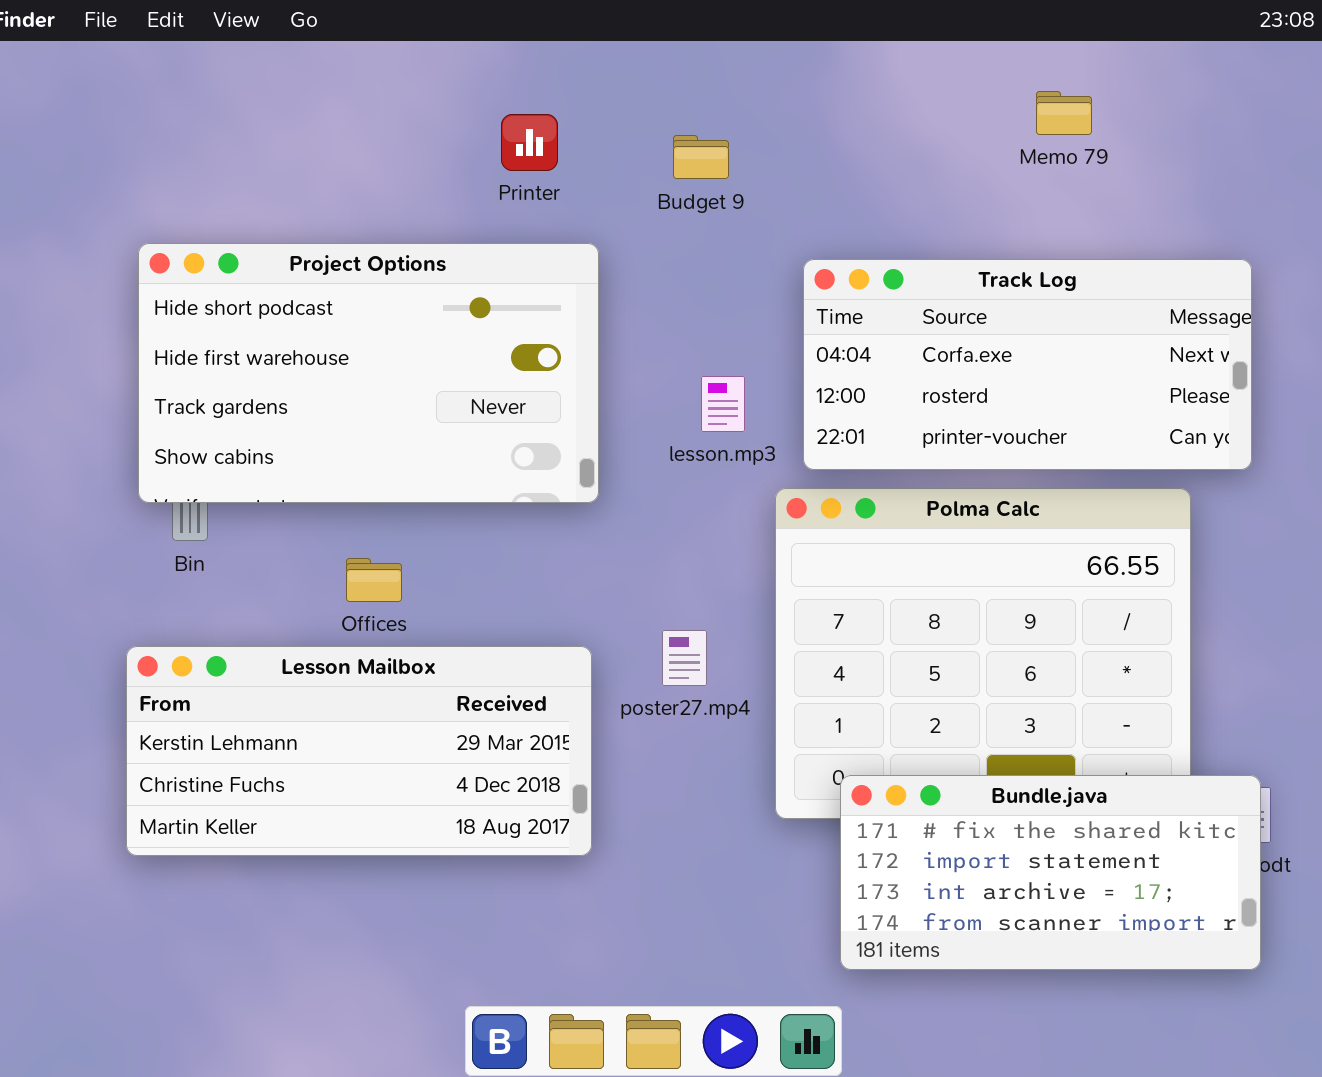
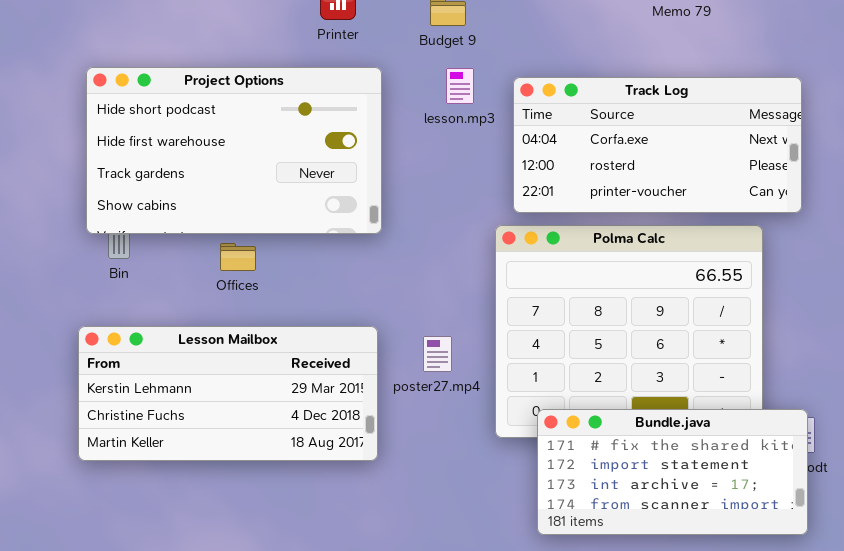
lesson.mp3: [701,376,745,432] -> [446,68,474,104], moved
Offices: [346,558,402,602] -> [220,243,256,271], moved
poster27.mp4: [662,630,707,686] -> [423,336,452,372], moved

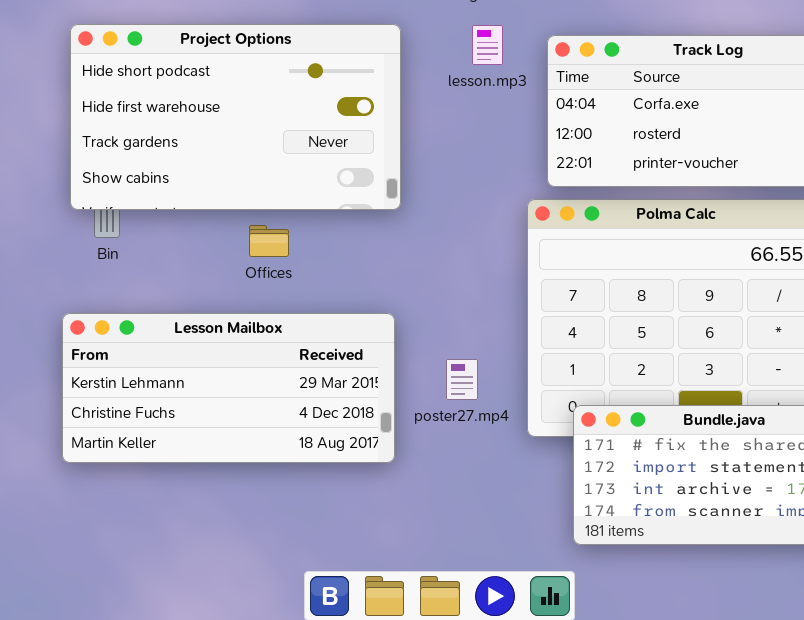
Offices: [220,243,256,271] -> [249,225,289,257], moved
poster27.mp4: [423,336,452,372] -> [446,359,478,400], moved

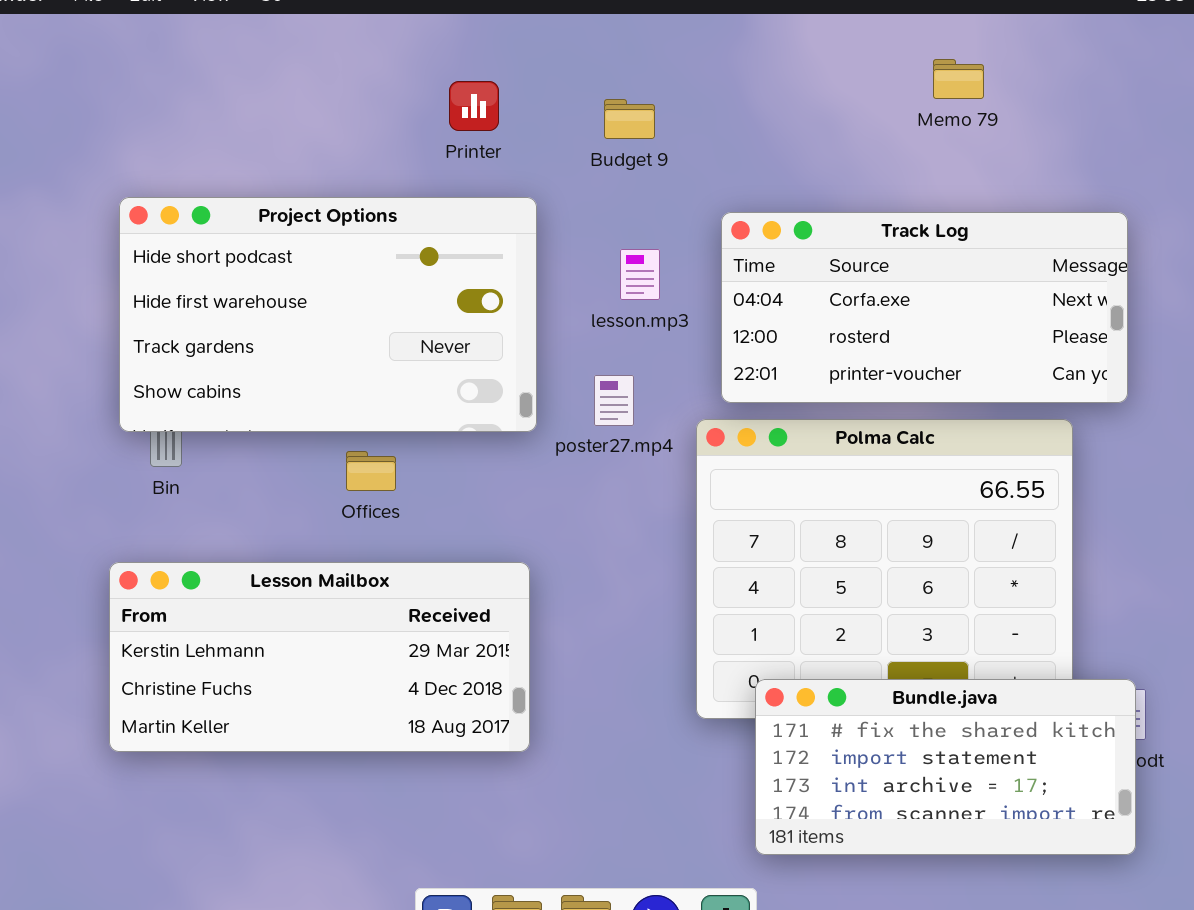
lesson.mp3: [472,25,503,65] -> [620,249,660,300], moved
poster27.mp4: [446,359,478,400] -> [594,375,634,426], moved

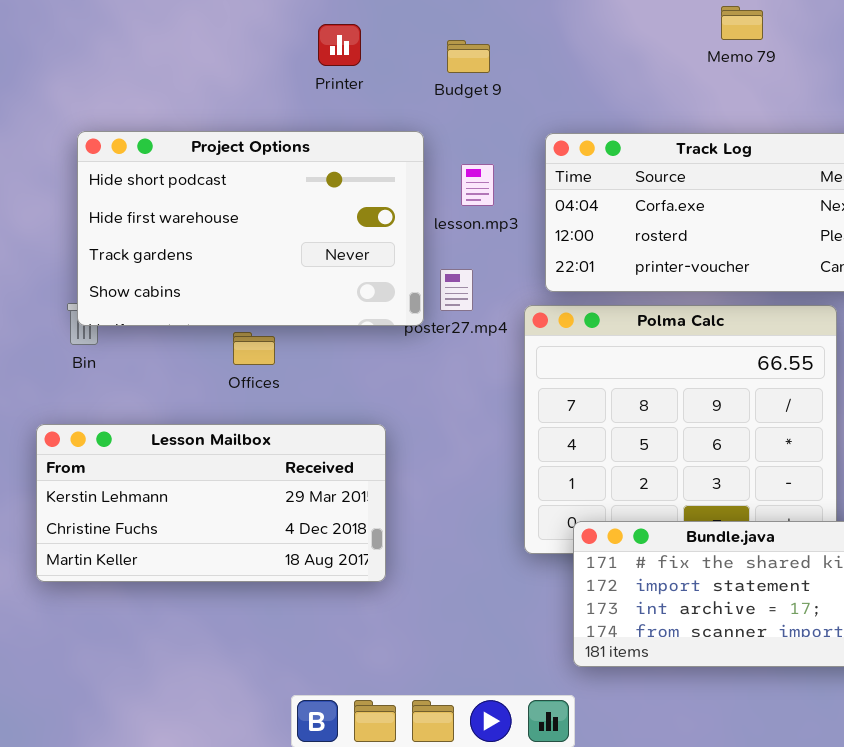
Project Options: [119,197,537,432] -> [77,131,424,326], moved

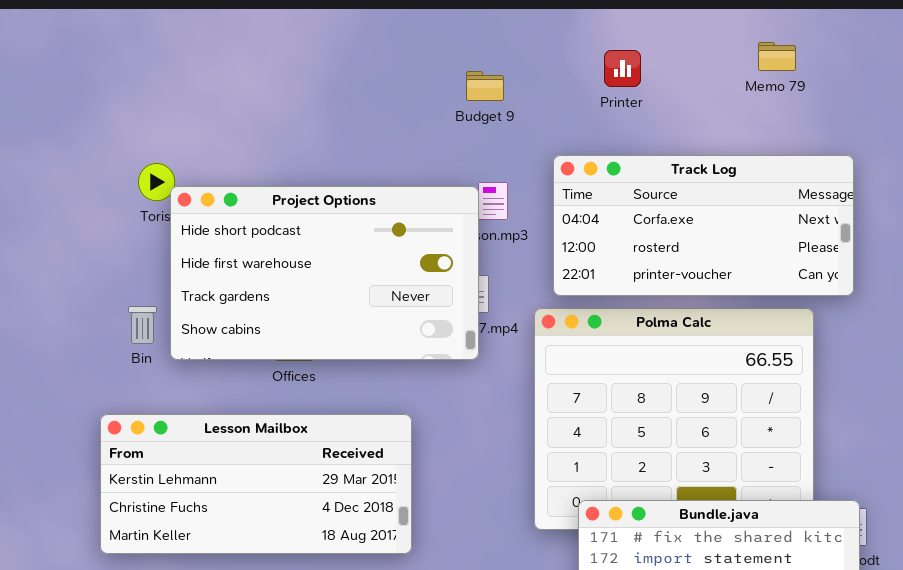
Memo 79: [721,6,763,40] -> [758,42,796,71], moved
Printer: [318,24,361,66] -> [604,50,641,87], moved
Project Options: [77,131,424,326] -> [170,186,479,360], moved

